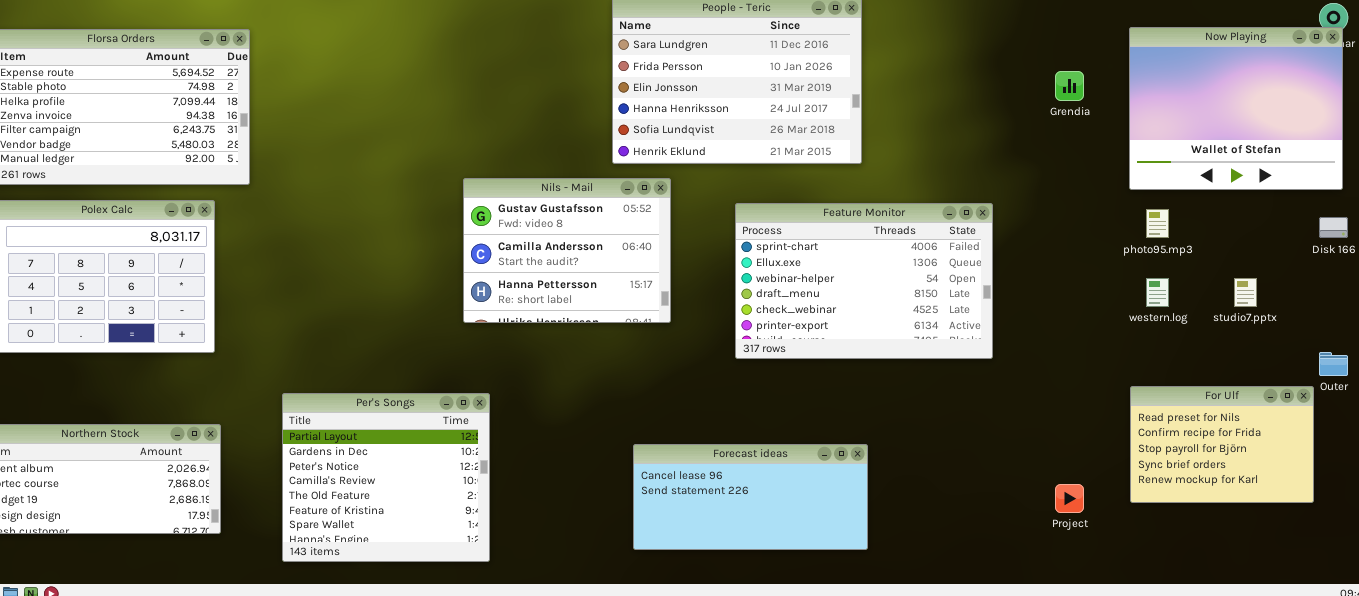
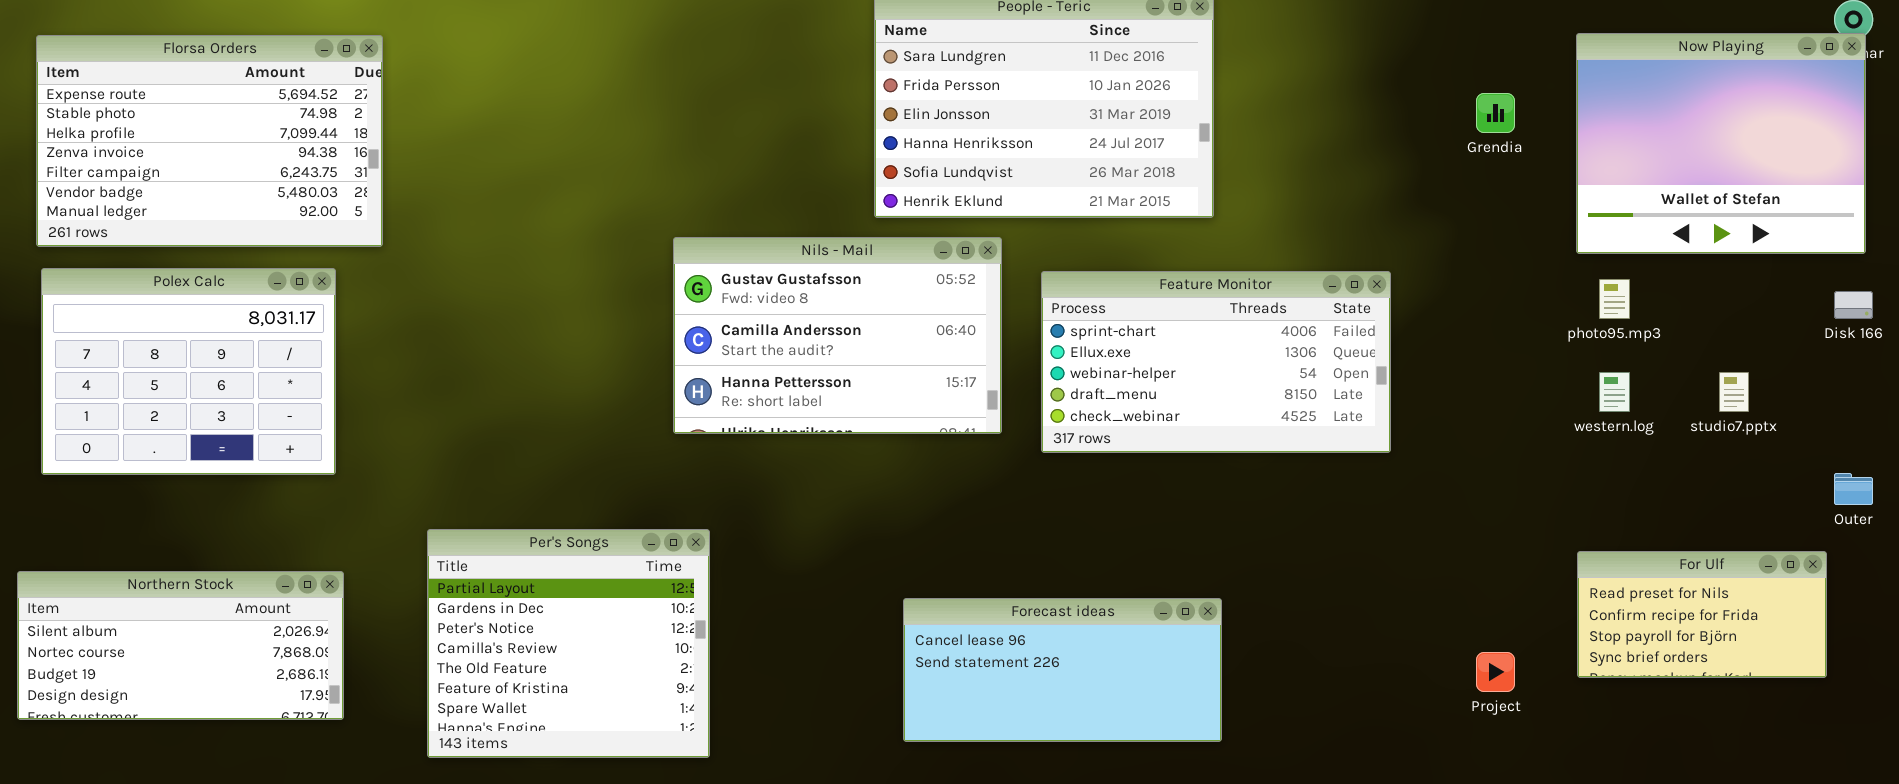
Nils - Mail: [463,178,671,323] -> [673,237,1002,434], resized
Feature Monitor: [735,203,993,359] -> [1041,271,1391,453], resized
For Ulf: [1130,386,1314,503] -> [1577,551,1827,678], resized

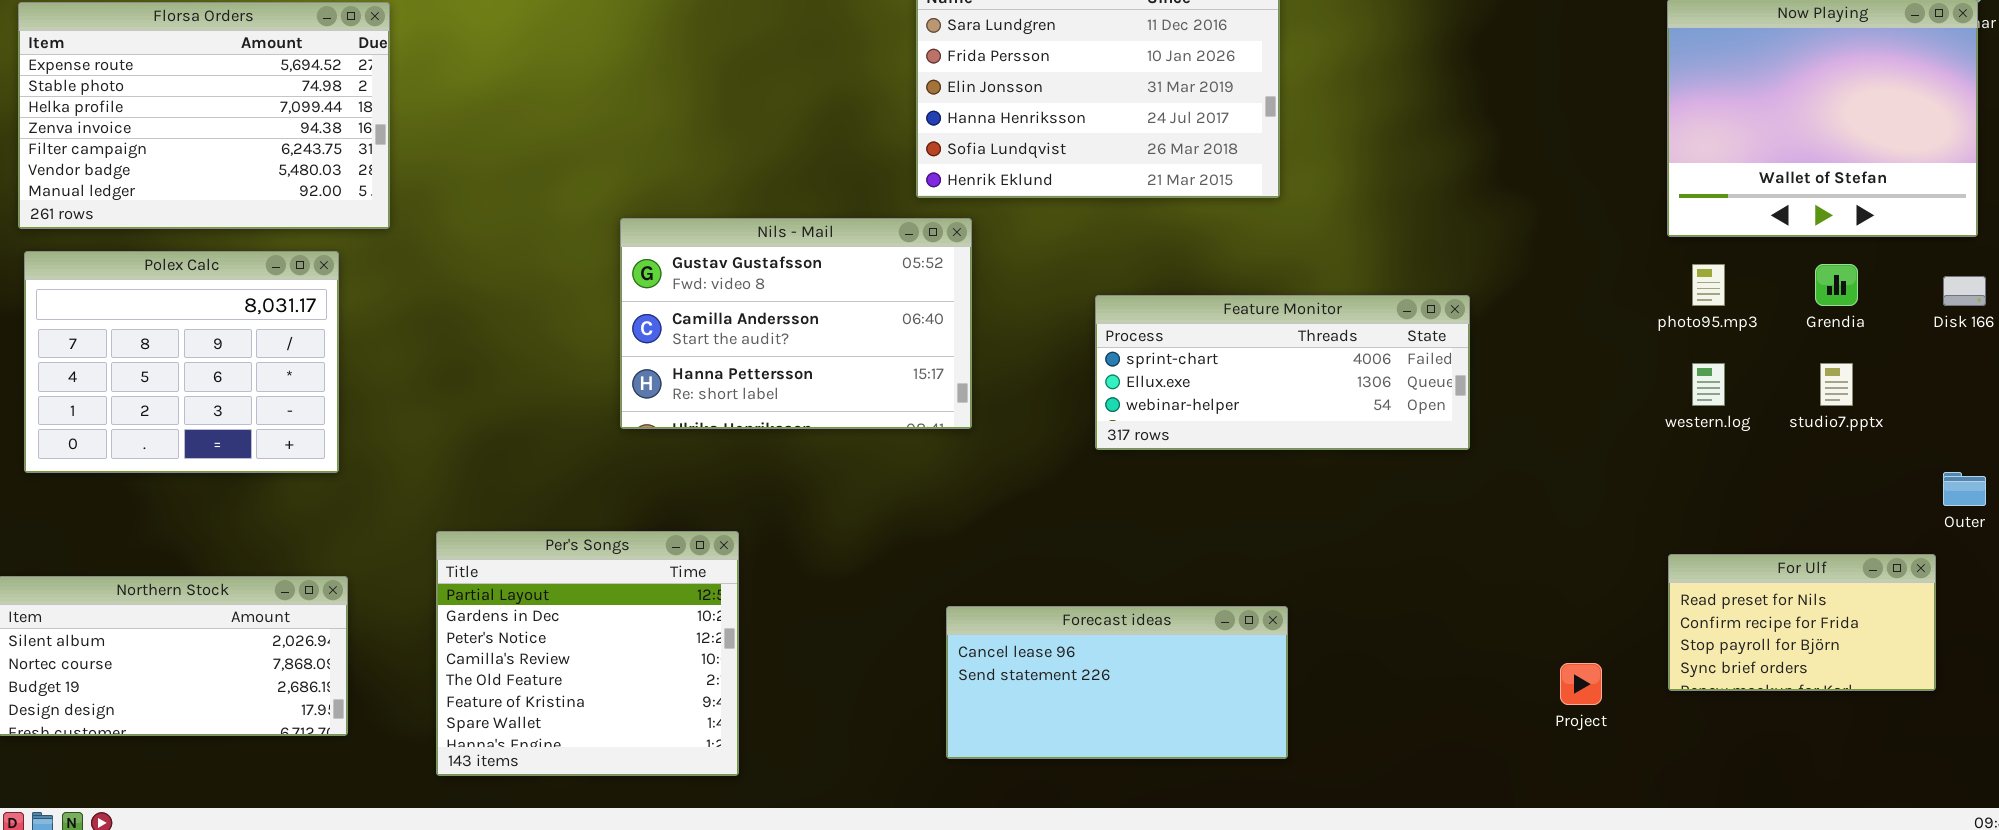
Grendia: [1476,93,1515,133] -> [1815,264,1858,306], moved
Nils - Mail: [673,237,1002,434] -> [620,218,972,429], moved
Feature Monitor: [1041,271,1391,453] -> [1095,295,1470,450], resized

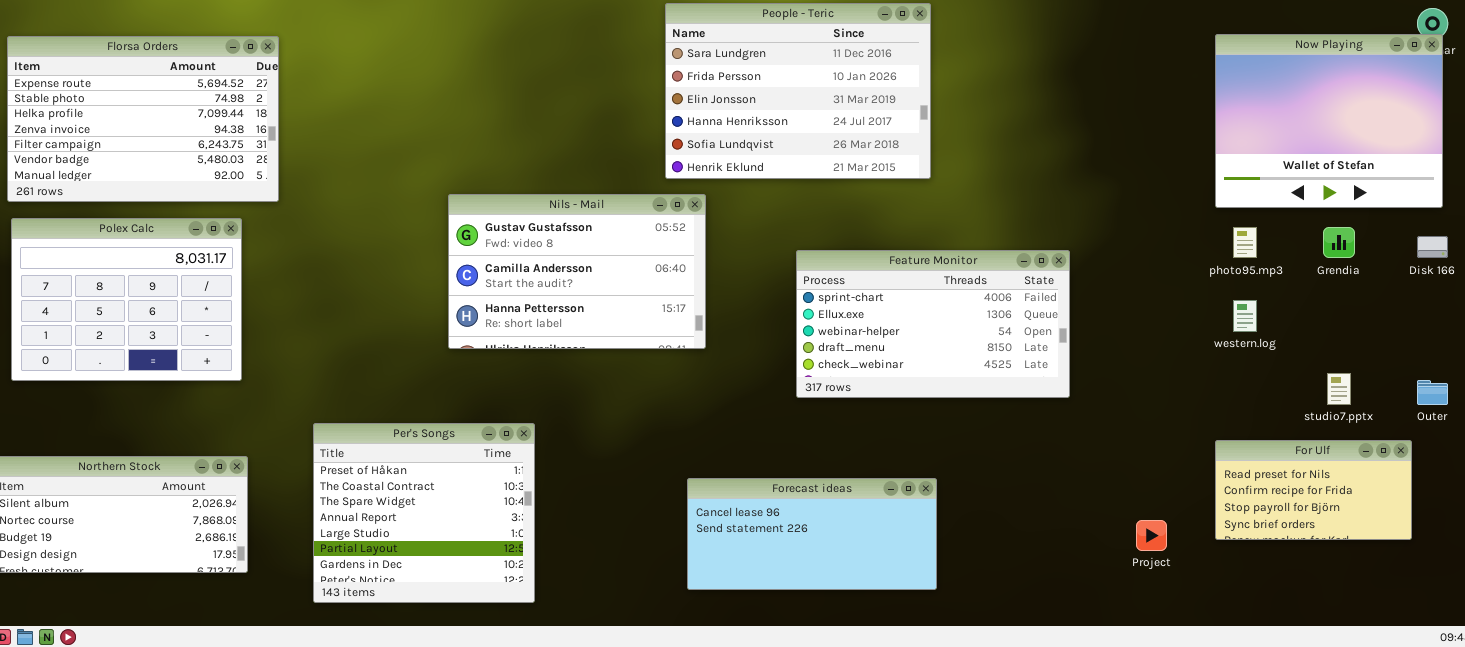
Feature Monitor: [1095,295,1470,450] -> [796,250,1070,398], resized
studio7.pptx: [1820,363,1853,406] -> [1327,373,1351,405], moved
Per's Songs: [436,531,739,776] -> [313,423,535,603], scrolled up 5 rows

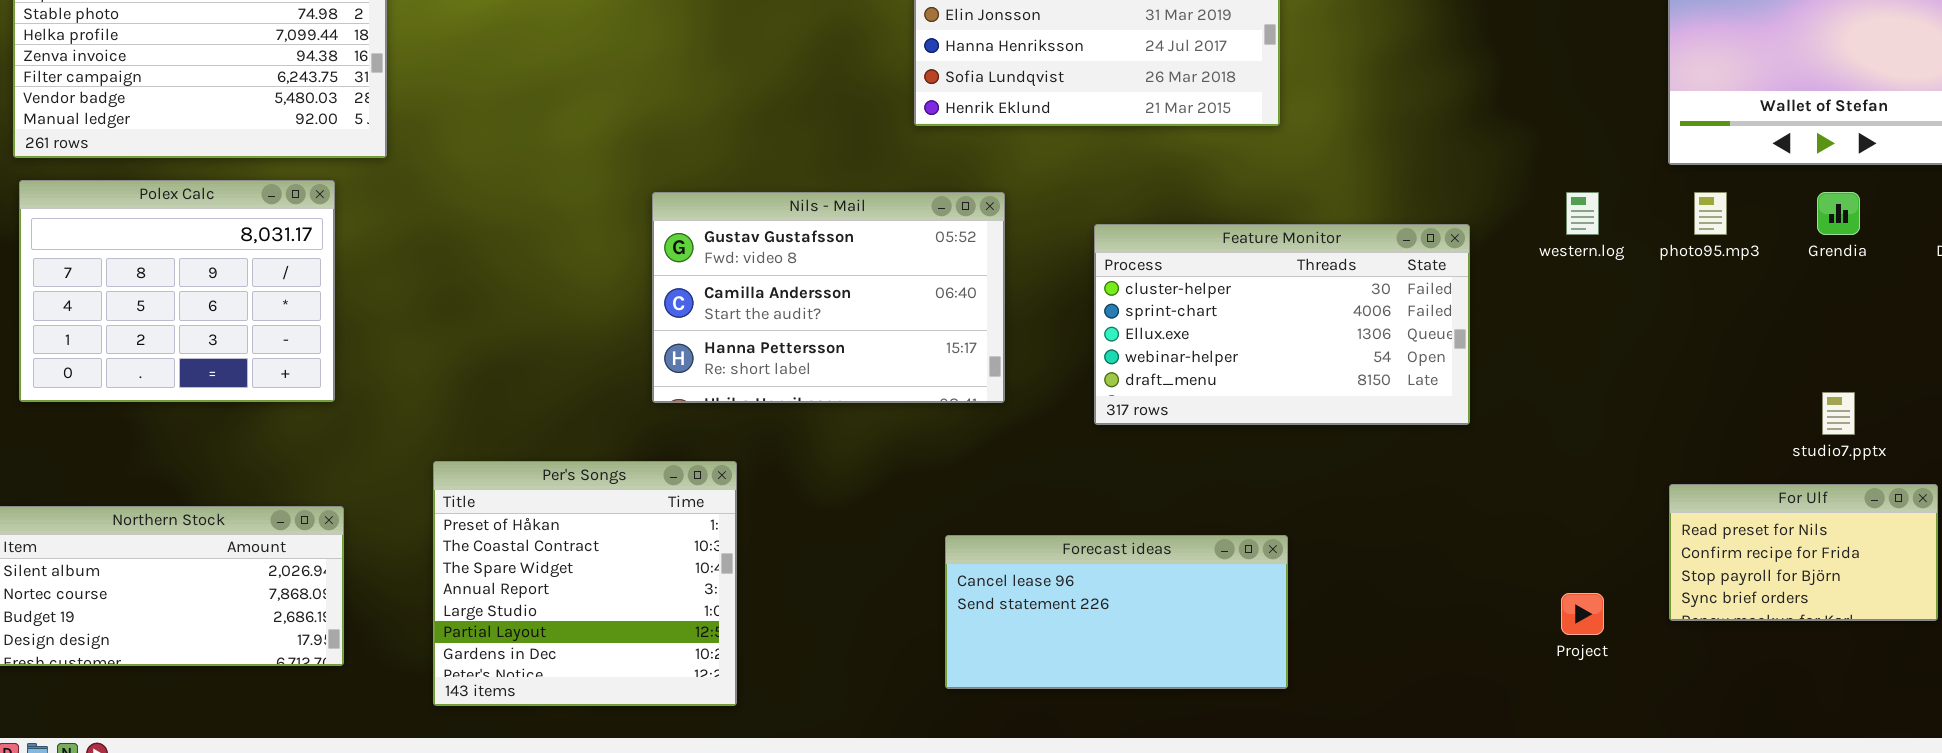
Nils - Mail: [448,194,706,349] -> [652,192,1005,403], moved
Feature Monitor: [796,250,1070,398] -> [1094,224,1470,425], scrolled up 1 row
western.log: [1233,300,1257,332] -> [1566,192,1599,235], moved

